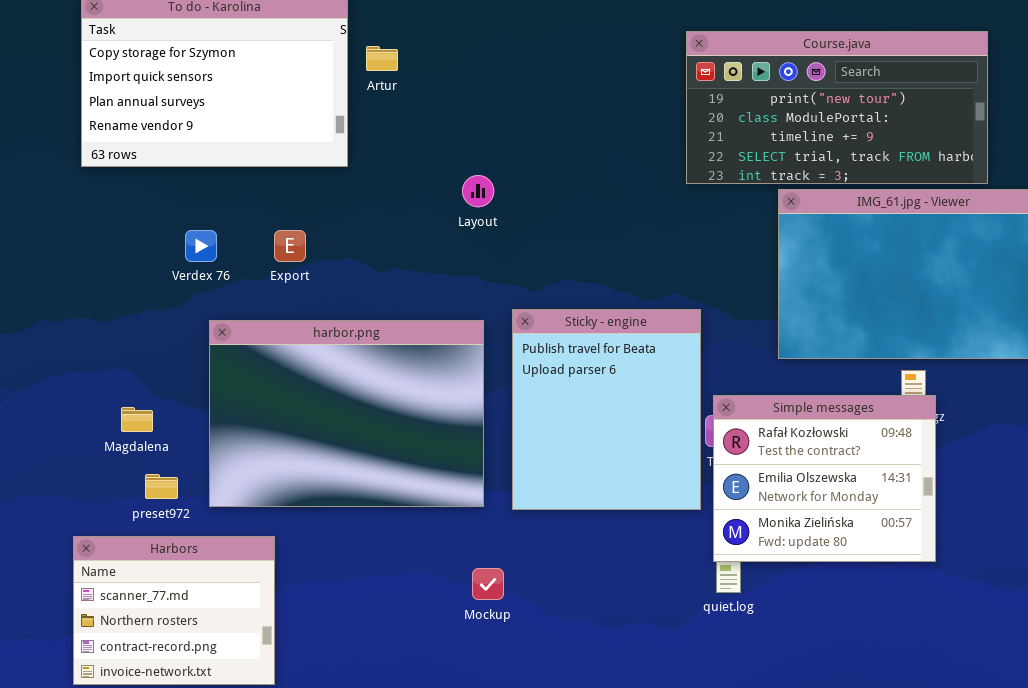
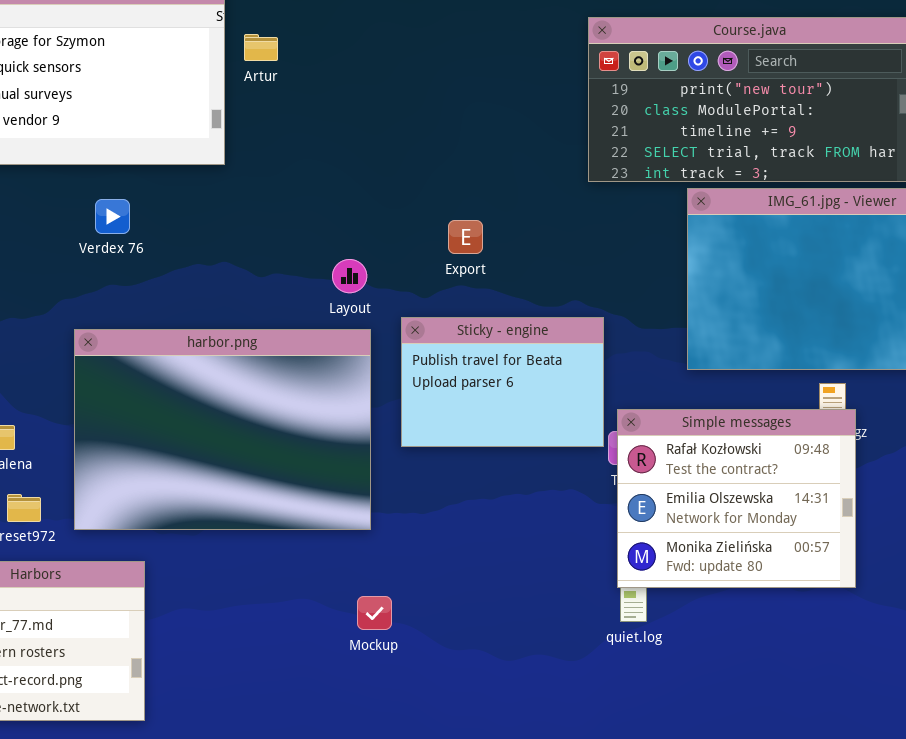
Layout: [462,175,494,207] -> [332,259,367,293], moved
Verdex 76: [185,230,217,262] -> [95,199,130,234], moved
Export: [274,230,306,262] -> [448,220,483,254], moved
Sticky - engine: [512,309,701,510] -> [401,317,604,447], resized

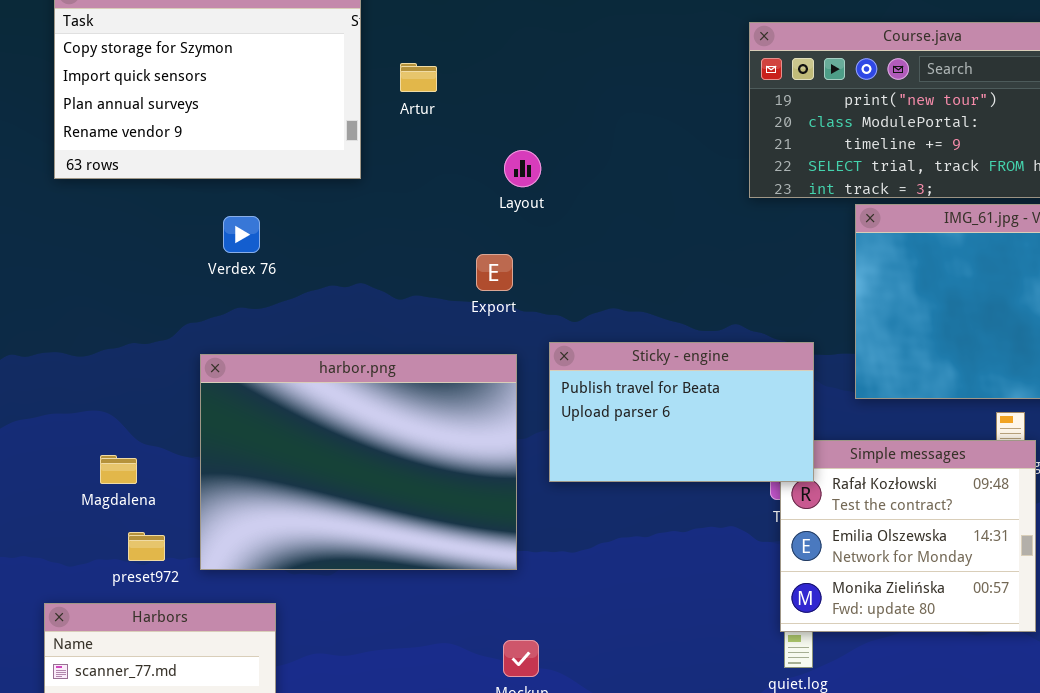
Artur: [244,34,278,61] -> [400,63,437,92], moved
Export: [448,220,483,254] -> [476,254,513,291], moved
Layout: [332,259,367,293] -> [504,150,541,187], moved
Sticky - engine: [401,317,604,447] -> [549,342,814,482], resized

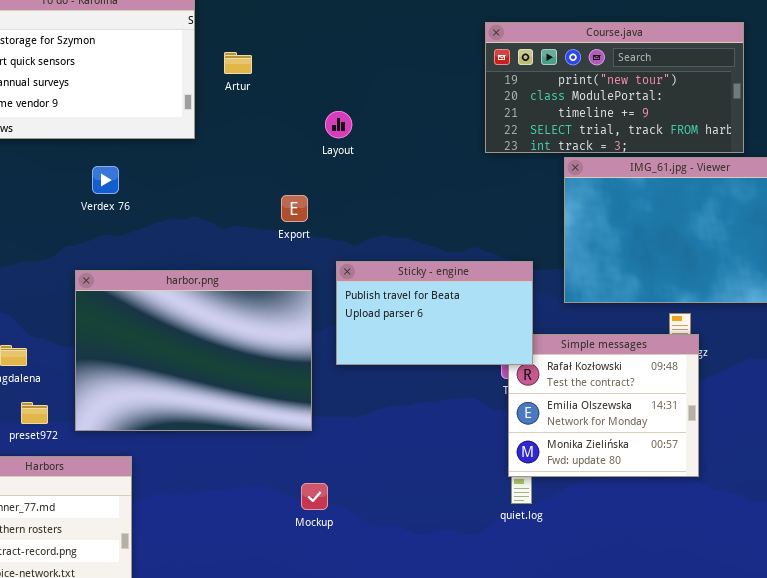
Layout: [504,150,541,187] -> [325,111,352,138], moved

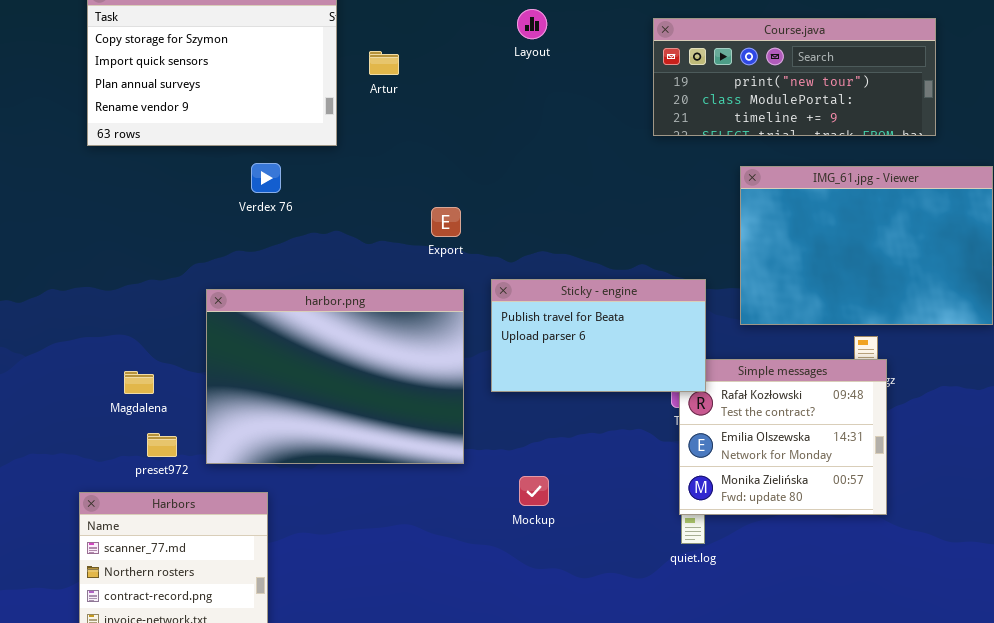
Course.java: [485,22,744,153] -> [653,18,936,136], resized
Layout: [325,111,352,138] -> [517,9,547,39], moved
Verdex 76: [92,166,119,194] -> [251,163,281,193], moved
Mockup: [301,483,328,510] -> [519,476,549,506], moved

